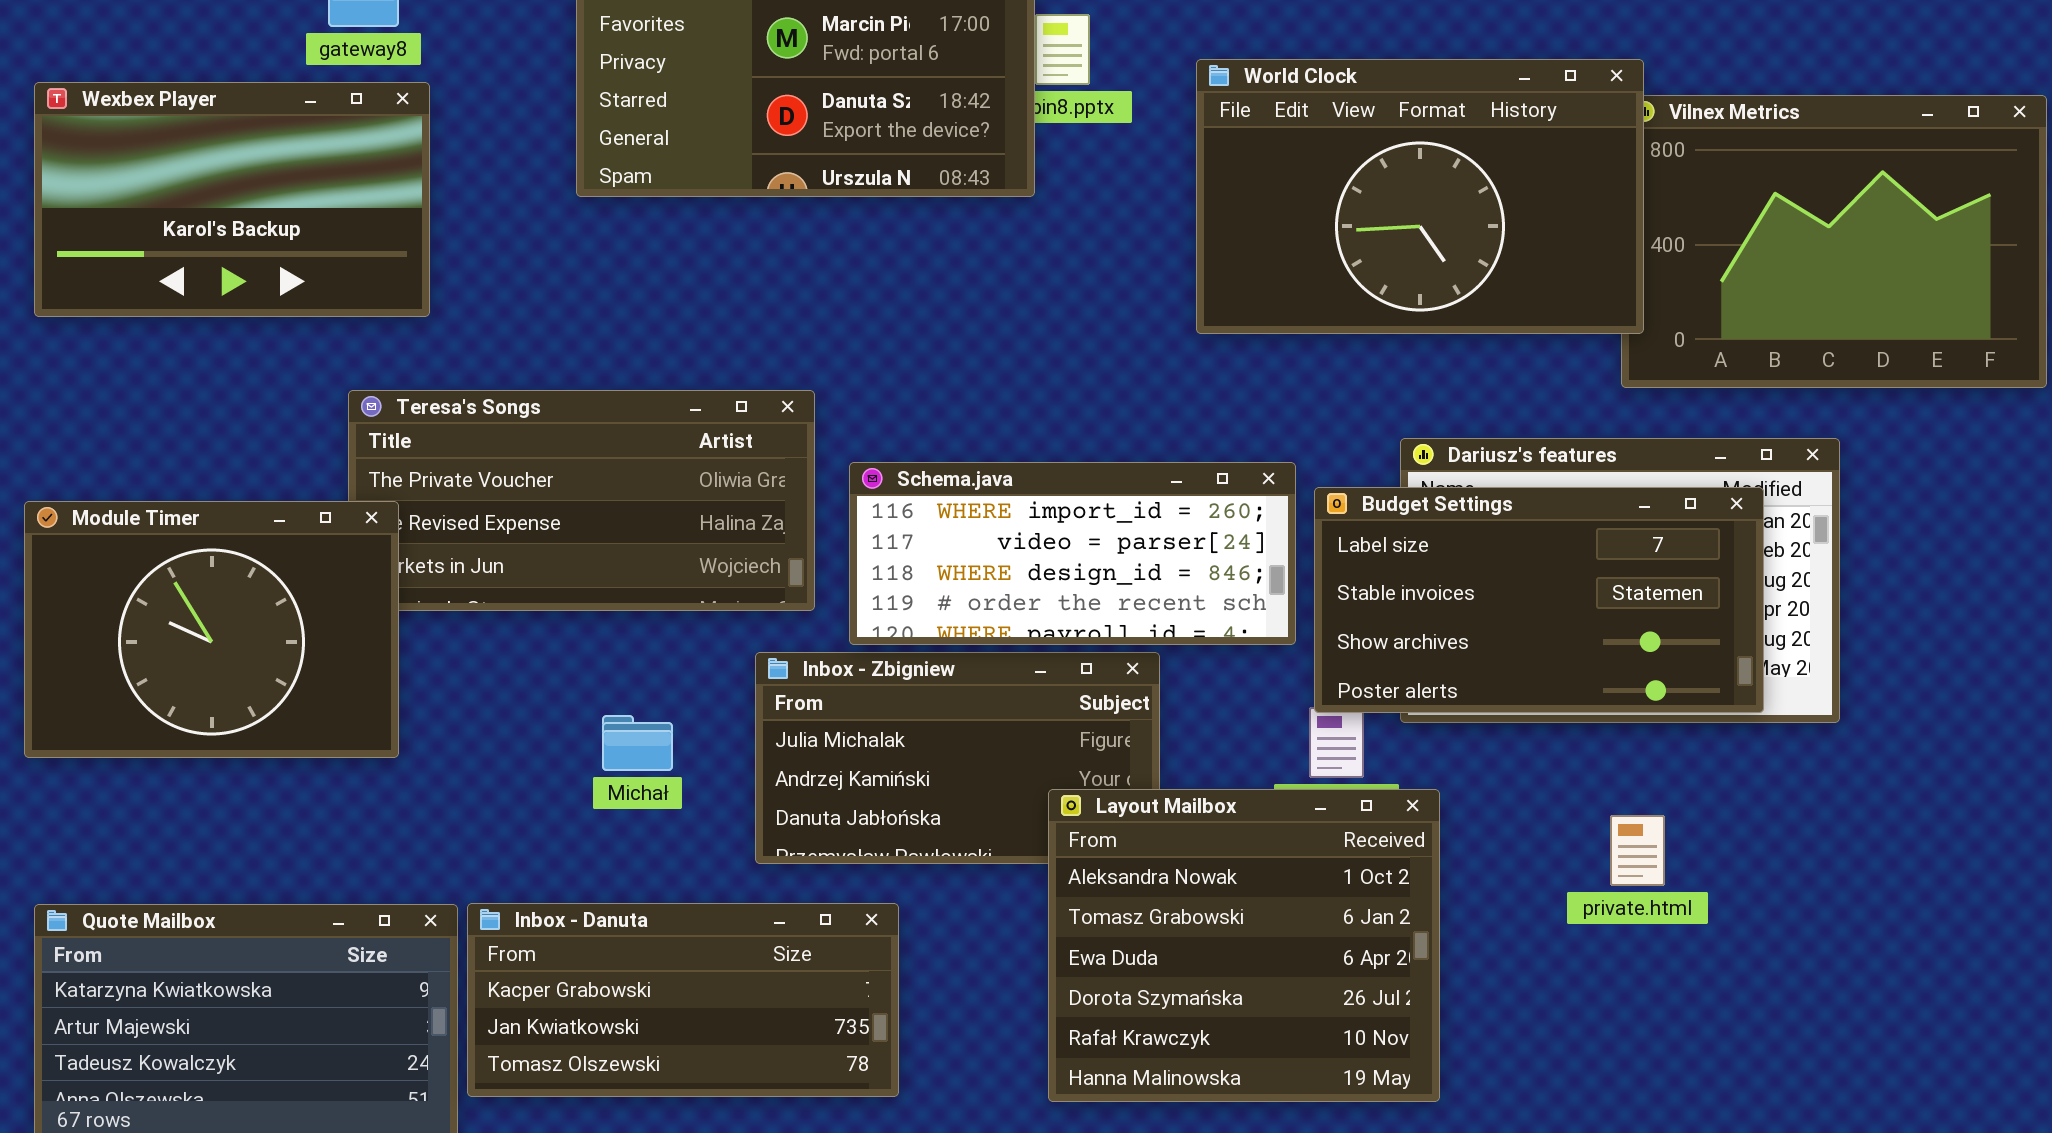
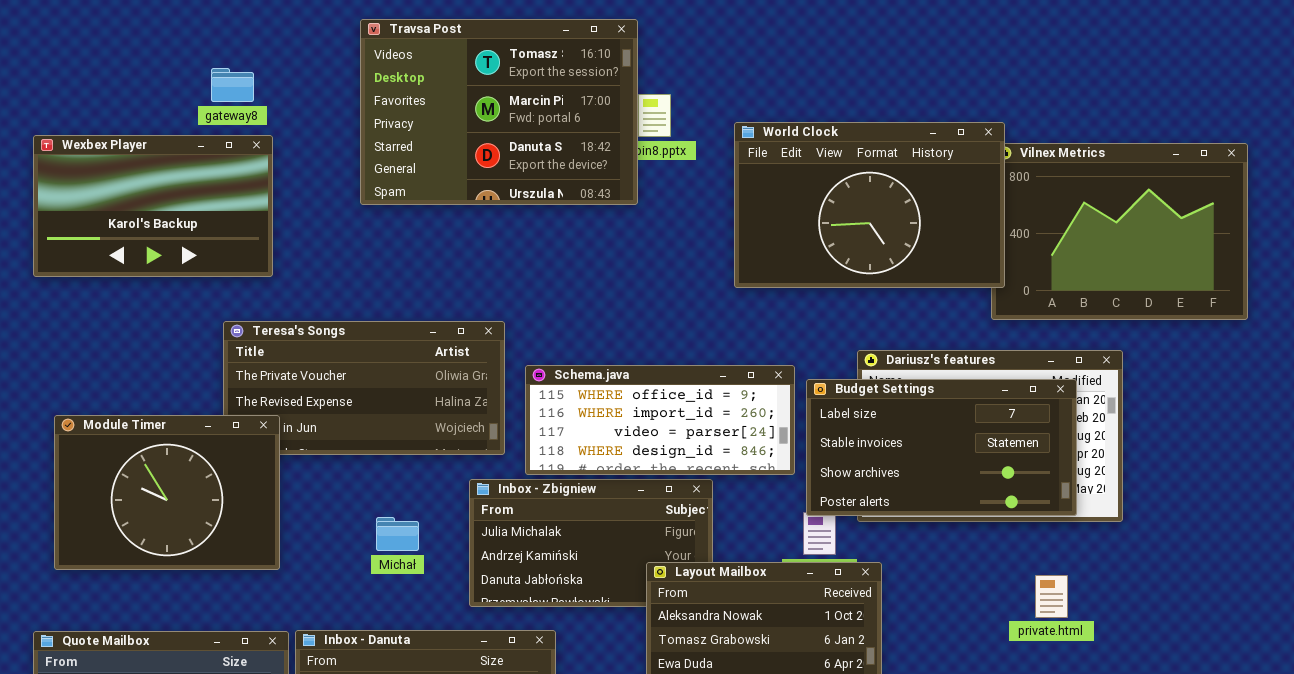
Schema.java: [849,462,1296,645] -> [525,365,795,475], scrolled up 1 row
Module Timer: [24,501,399,758] -> [54,415,280,570], moved
private.html: [1610,815,1665,886] -> [1035,575,1068,618], moved

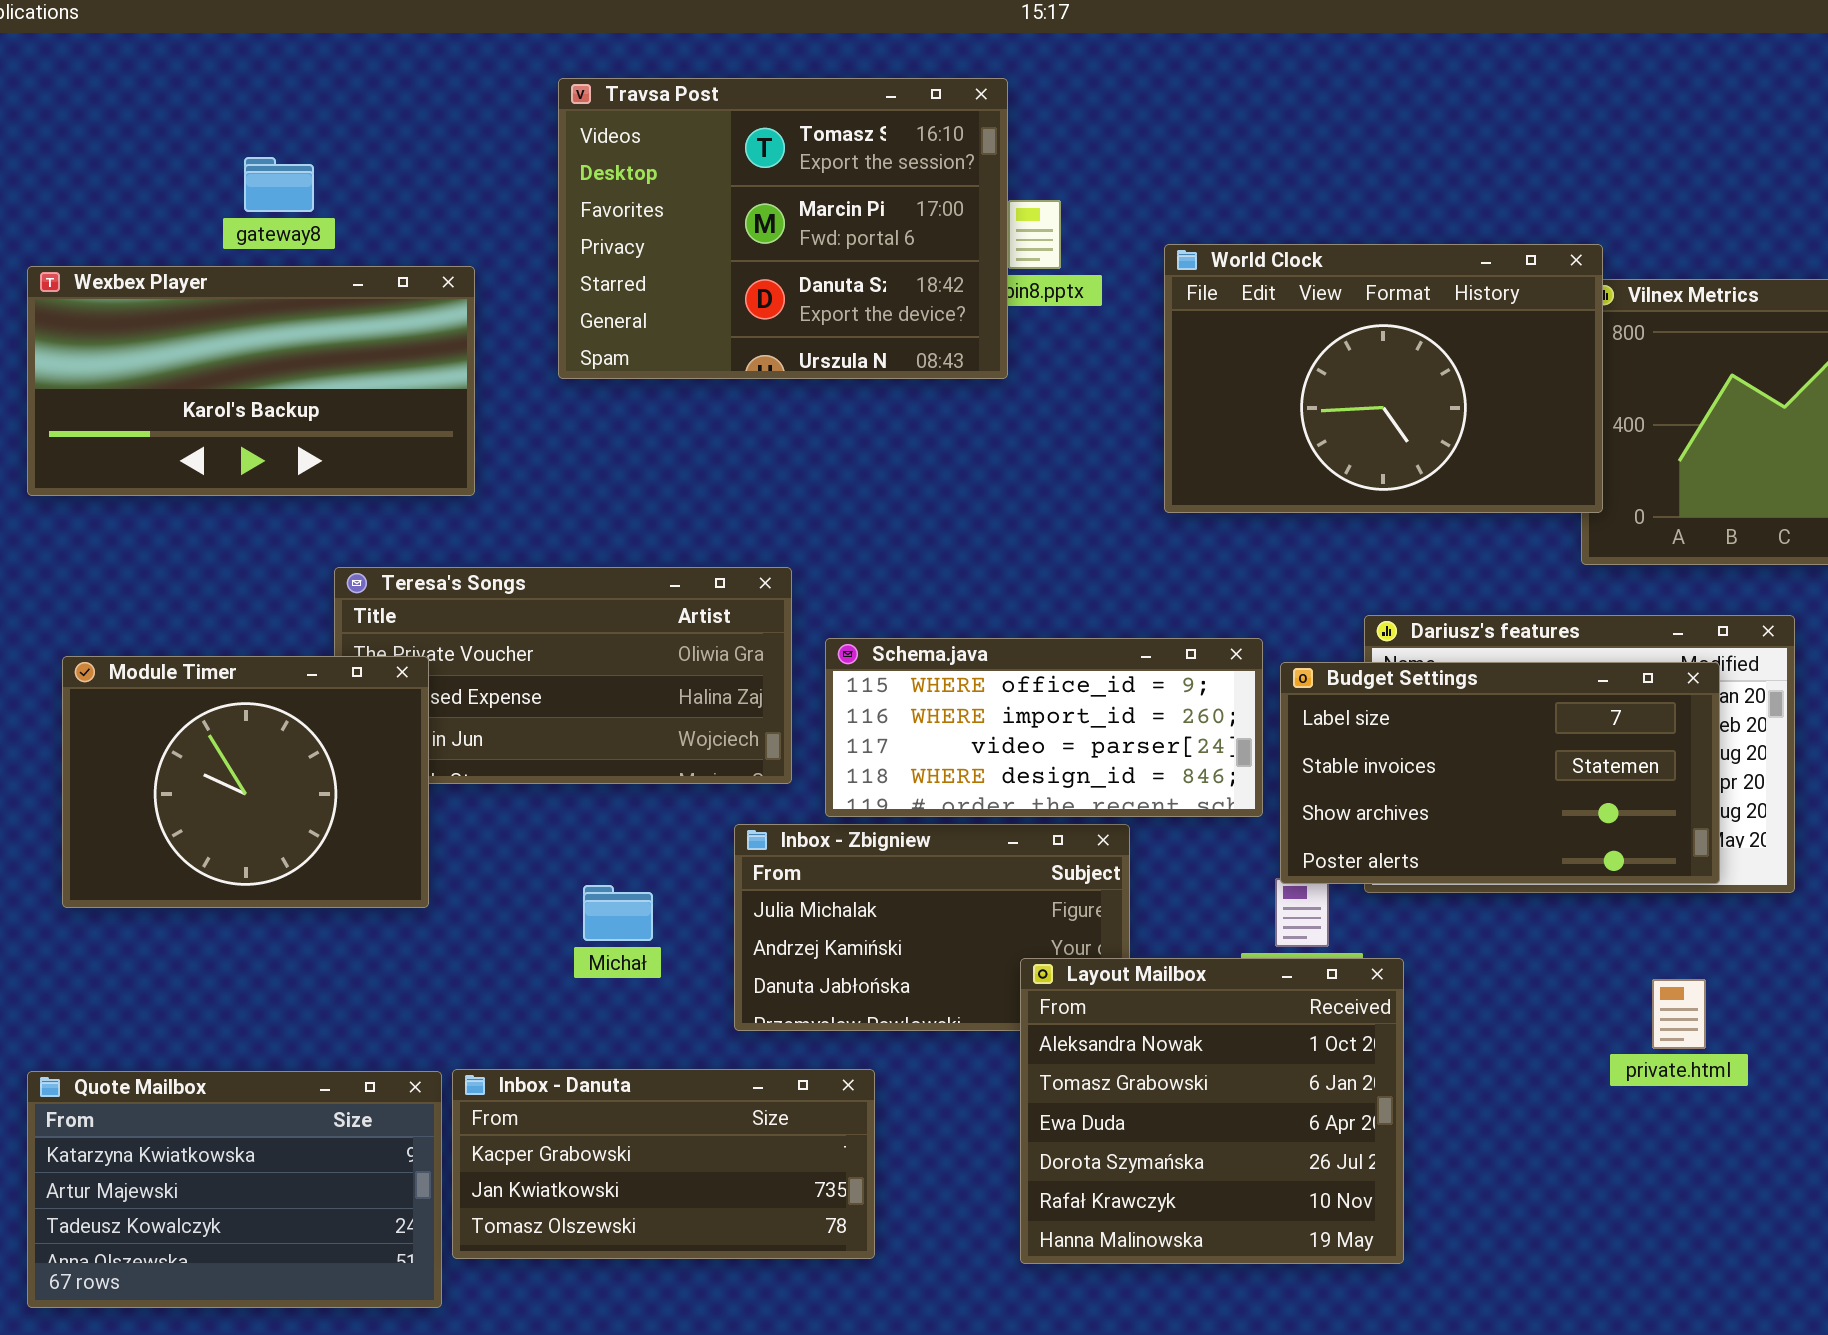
gateway8: [211,68,254,102] -> [244,157,314,212], moved
Wexbex Player: [33,135,273,277] -> [27,266,475,496], resized
Module Timer: [54,415,280,570] -> [62,656,429,908], moved

